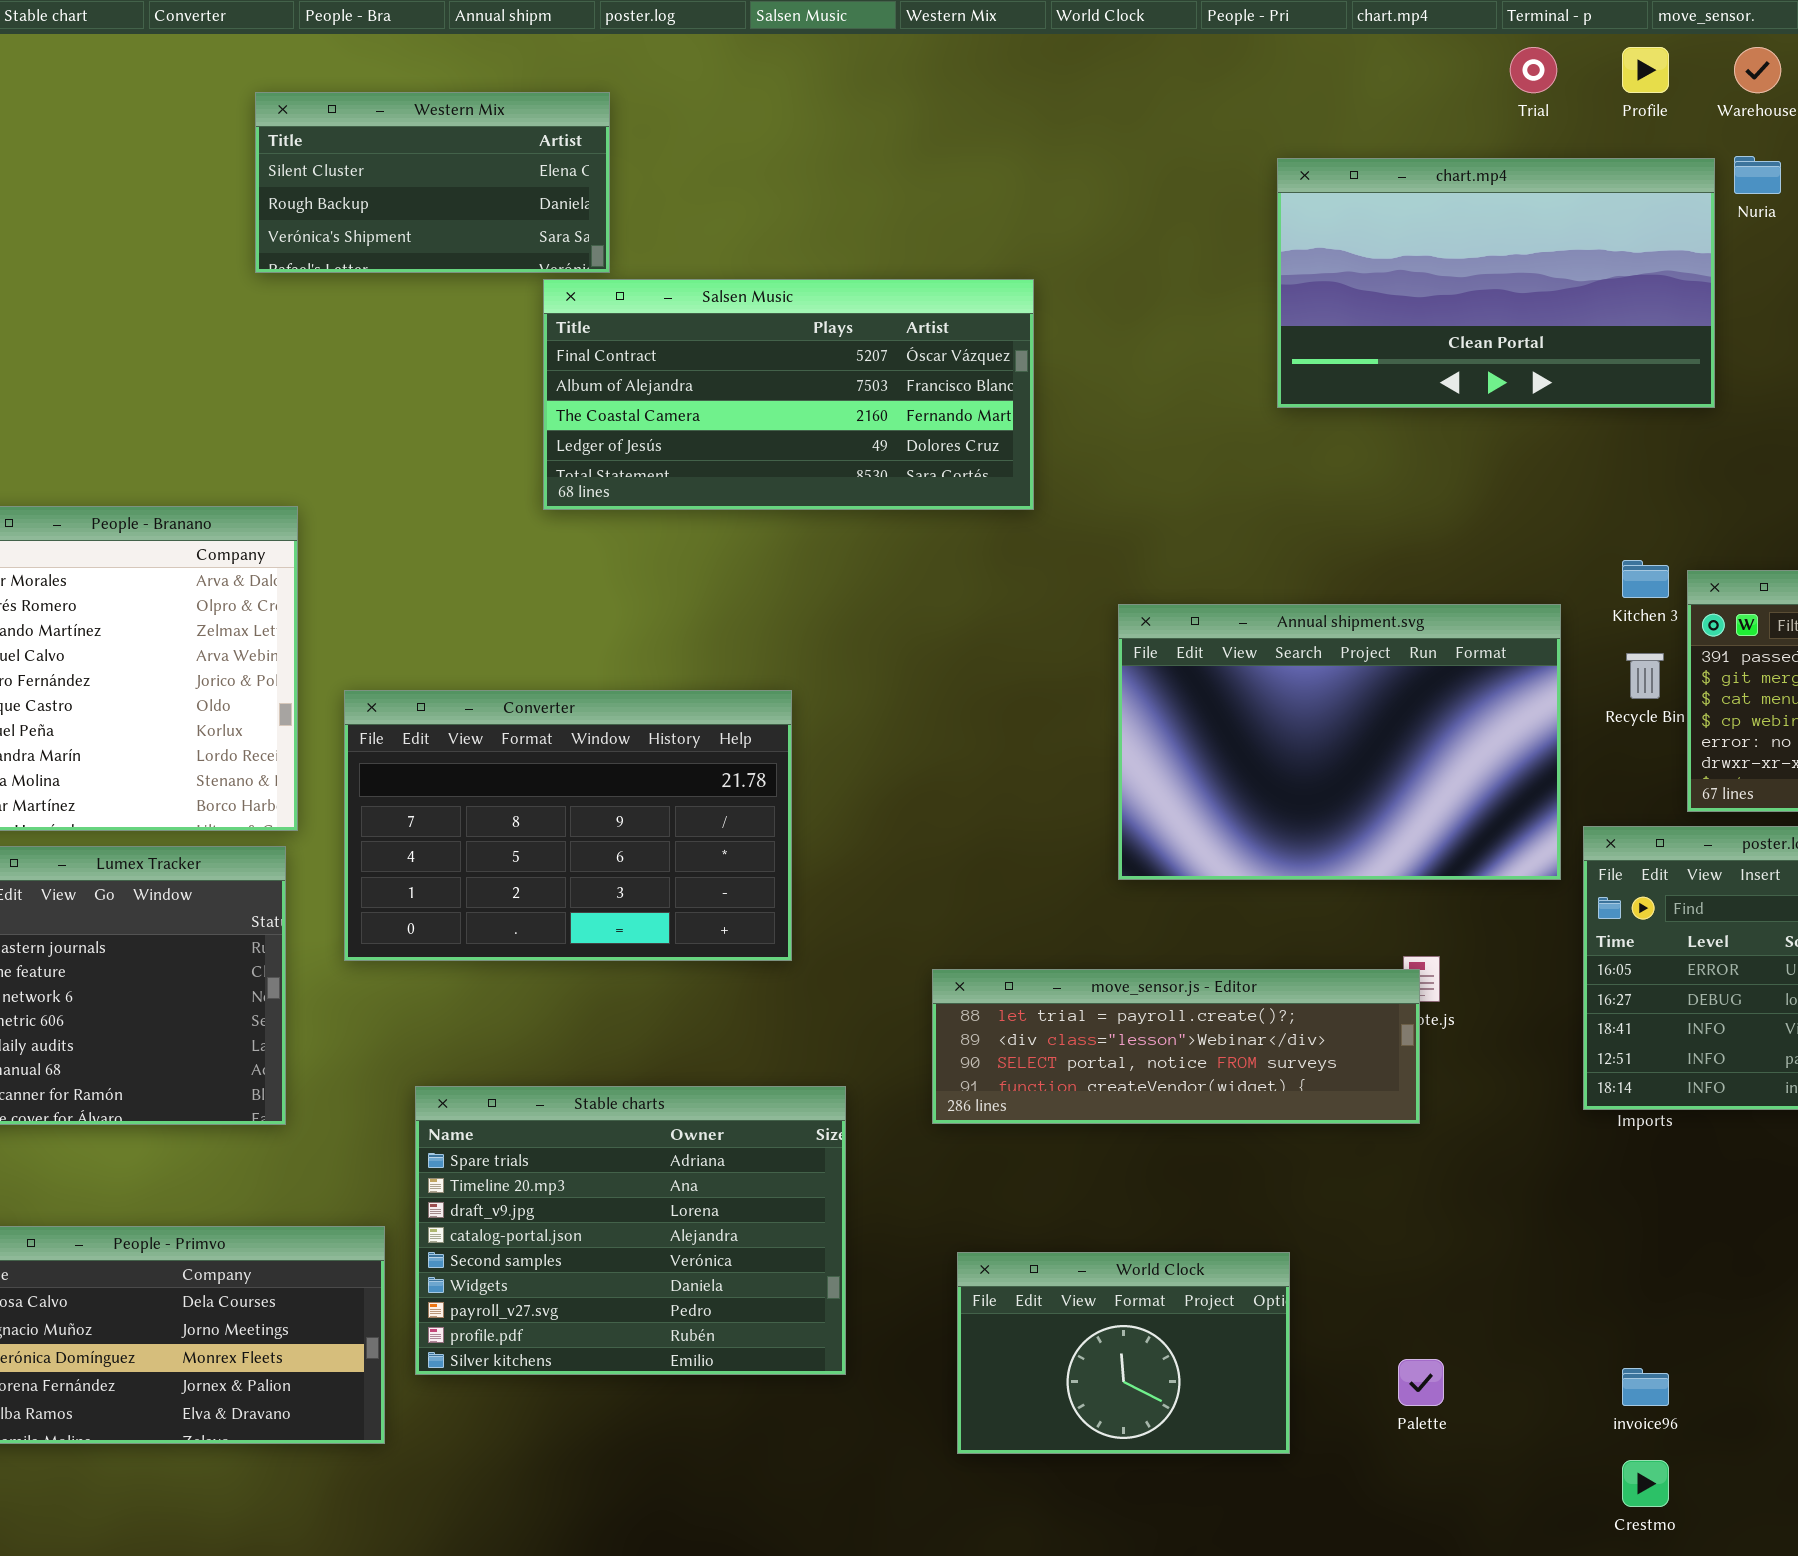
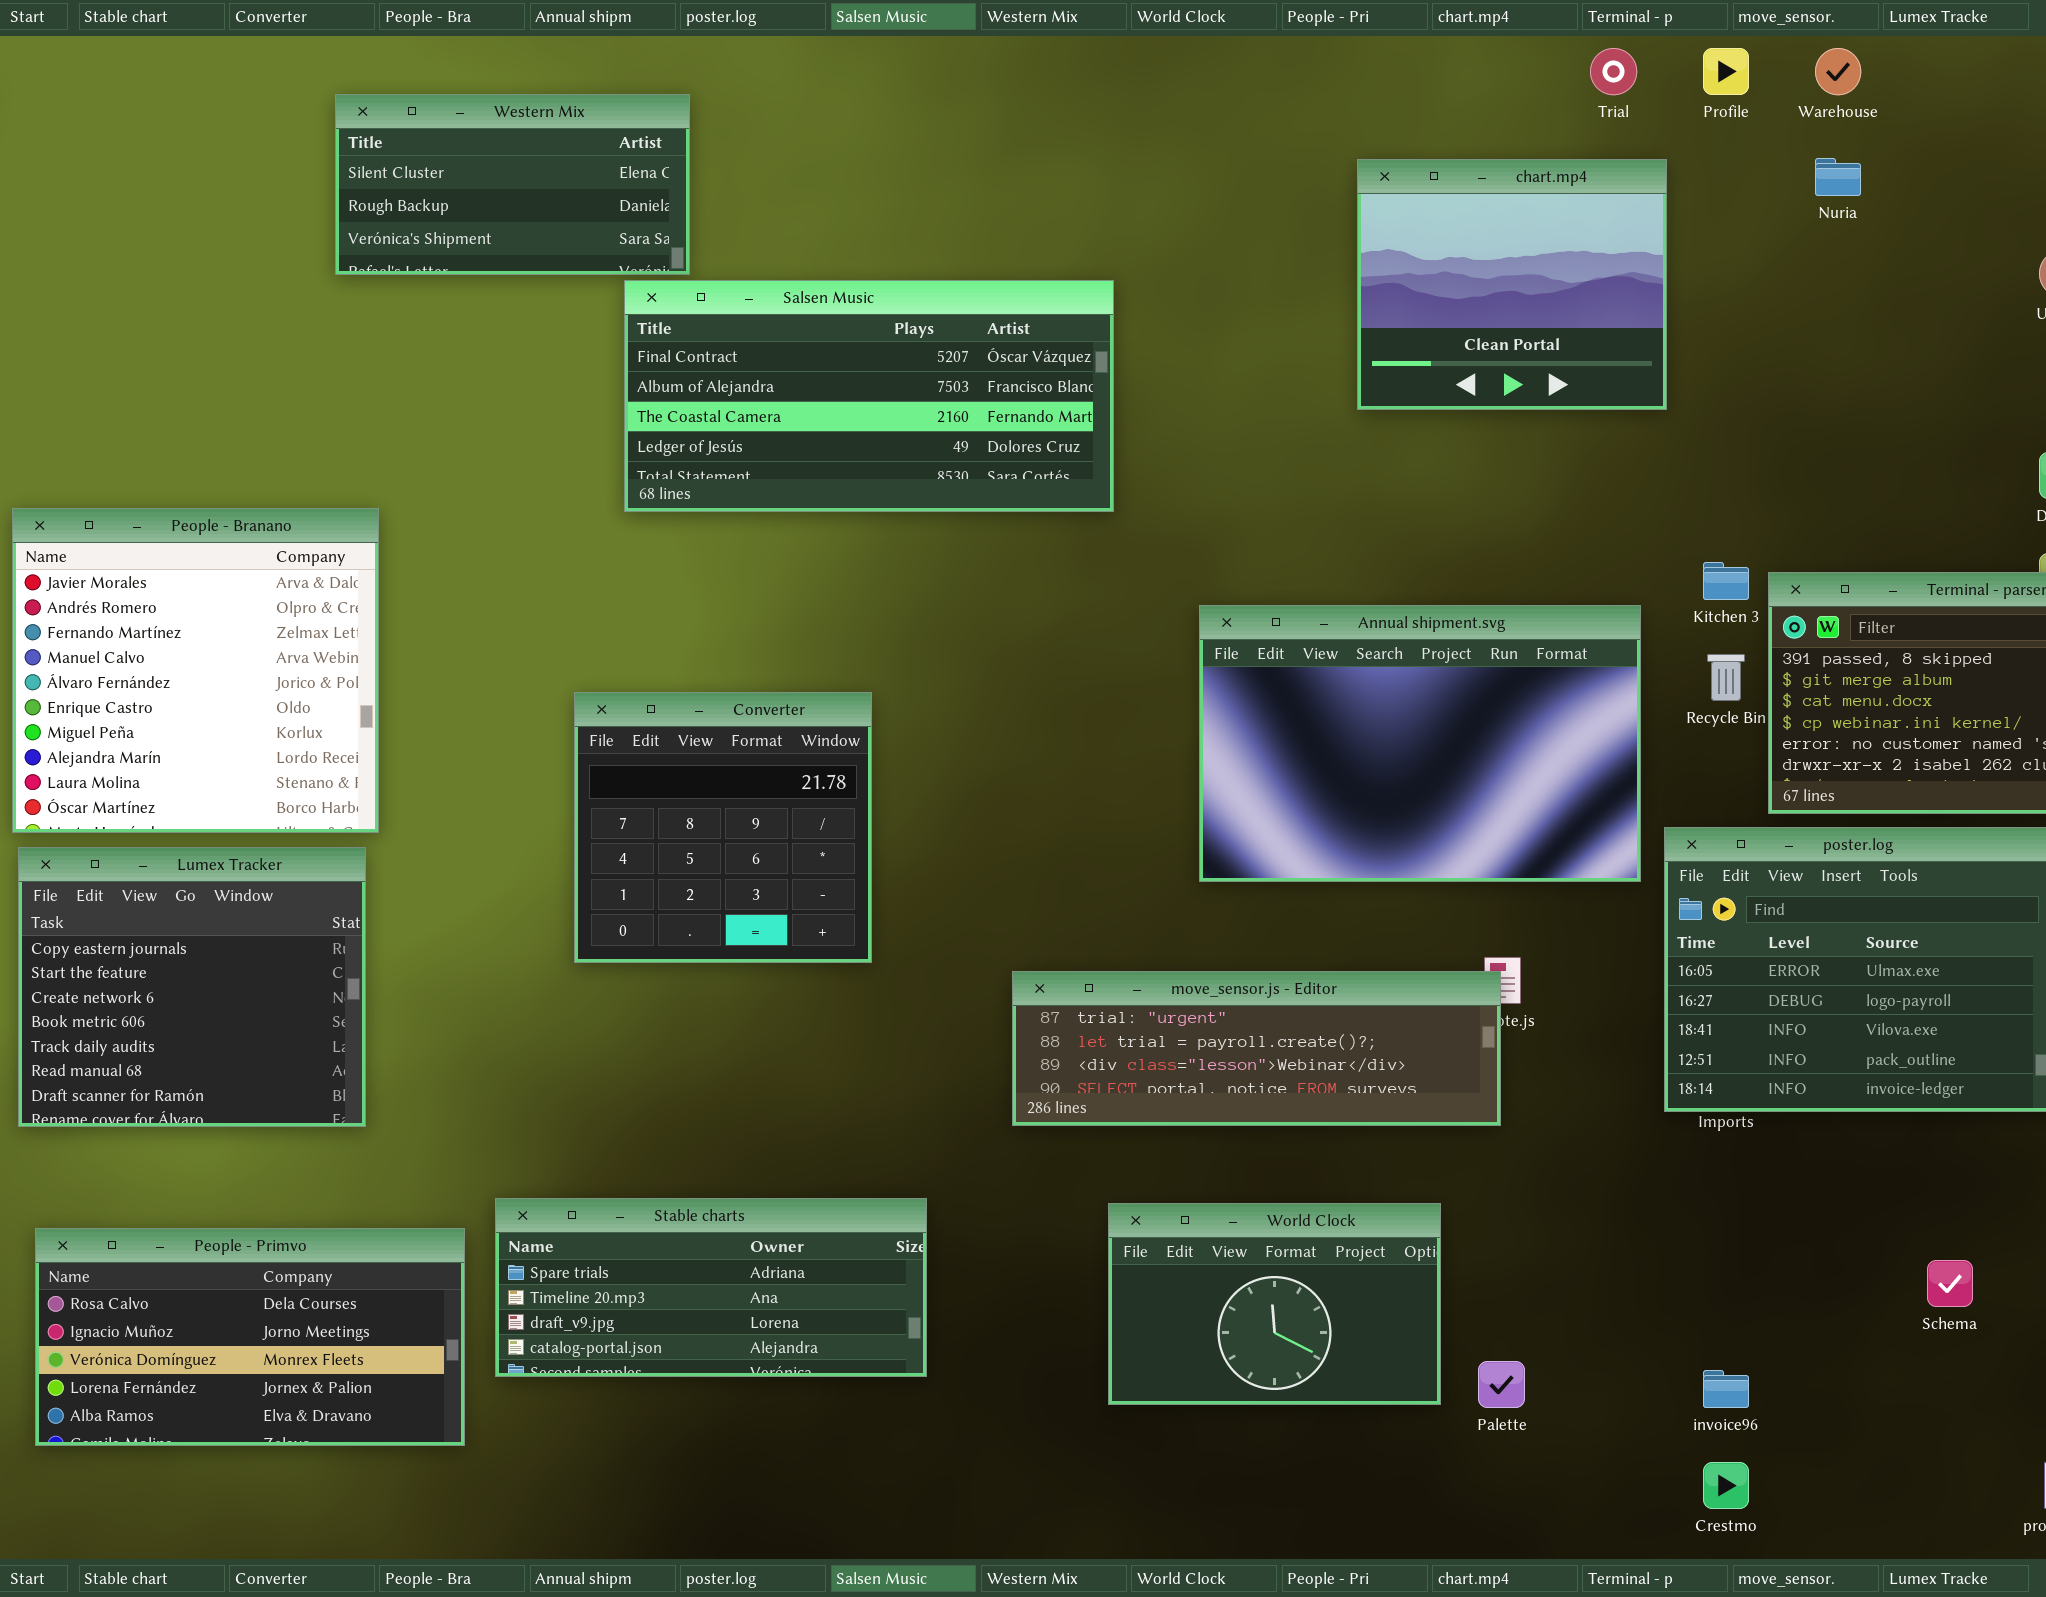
chart.mp4: [1277,158,1715,408] -> [1357,159,1667,410], resized
Converter: [344,690,792,961] -> [574,692,872,963], resized
move_sensor.js - Editor: [932,969,1420,1124] -> [1012,971,1501,1126], scrolled up 1 row
Stable charts: [415,1086,846,1375] -> [495,1198,927,1377], resized
World Clock: [957,1252,1290,1454] -> [1108,1203,1441,1405], moved

